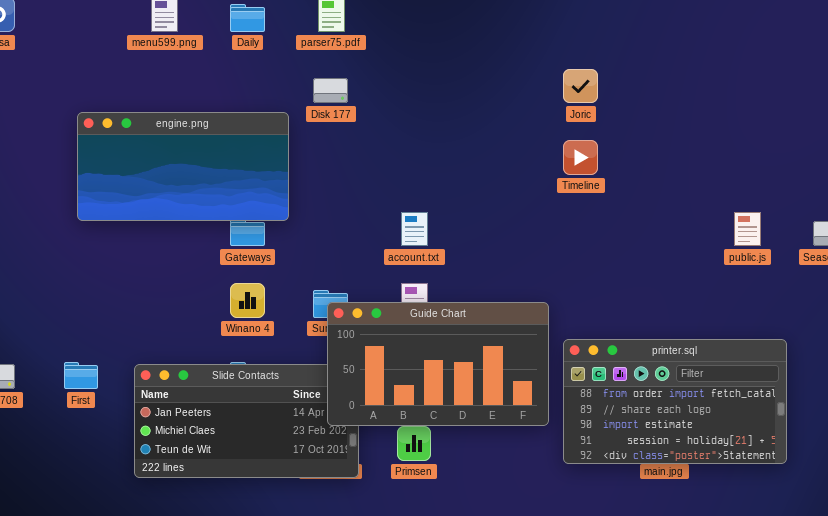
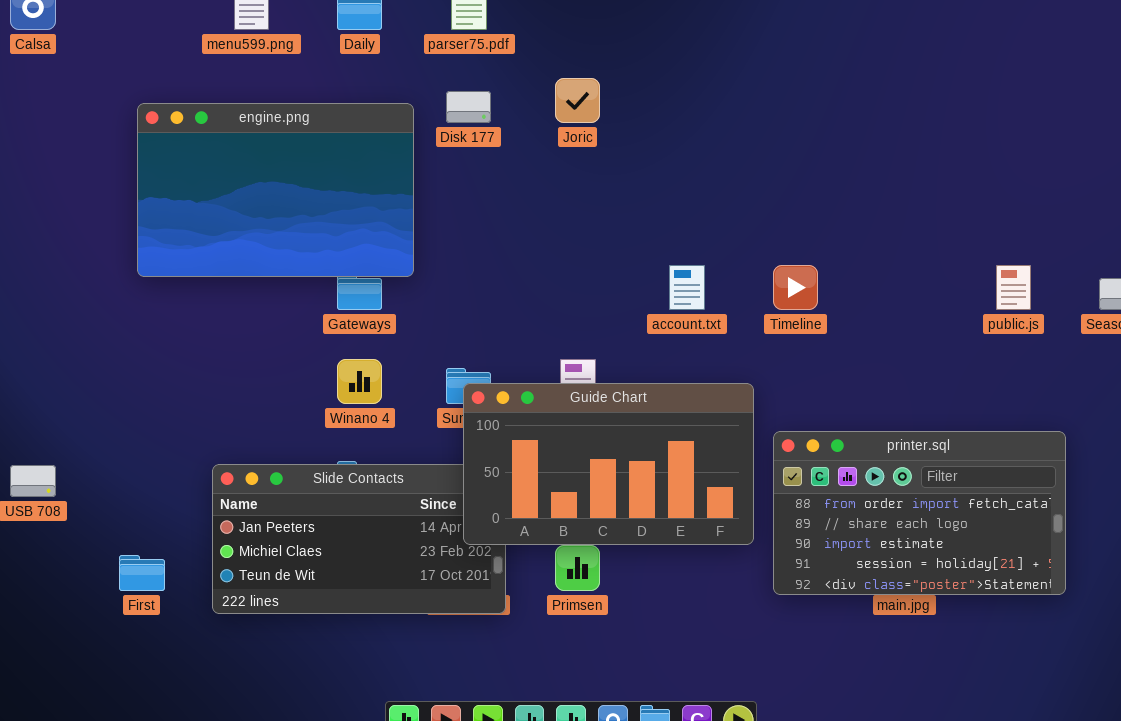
Joric: [563,69,598,103] -> [555,78,600,123], moved
engine.png: [77,112,289,221] -> [137,103,414,277], resized
Timeline: [563,140,598,175] -> [773,265,818,310], moved
account.txt: [401,212,428,246] -> [669,265,705,310], moved
First: [64,362,98,389] -> [119,555,165,591], moved

